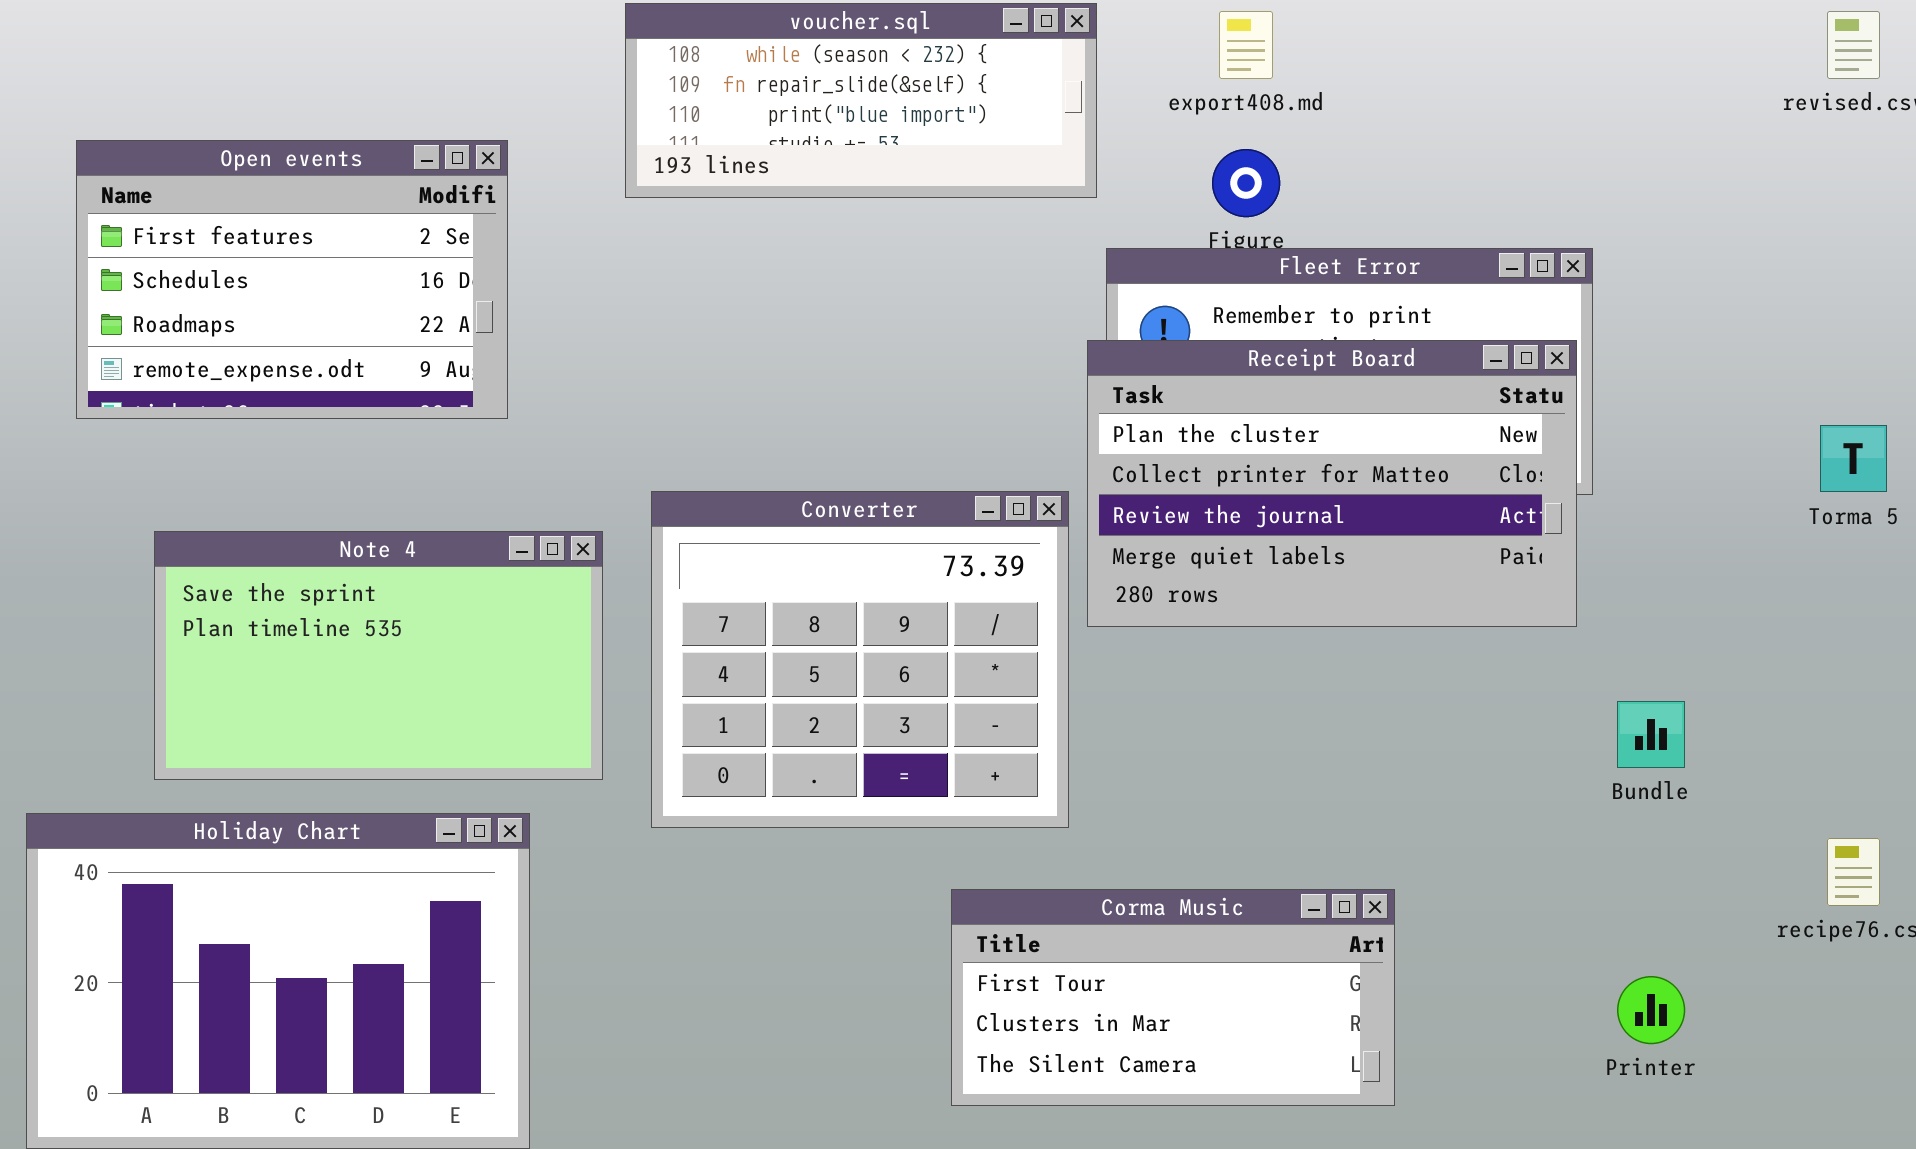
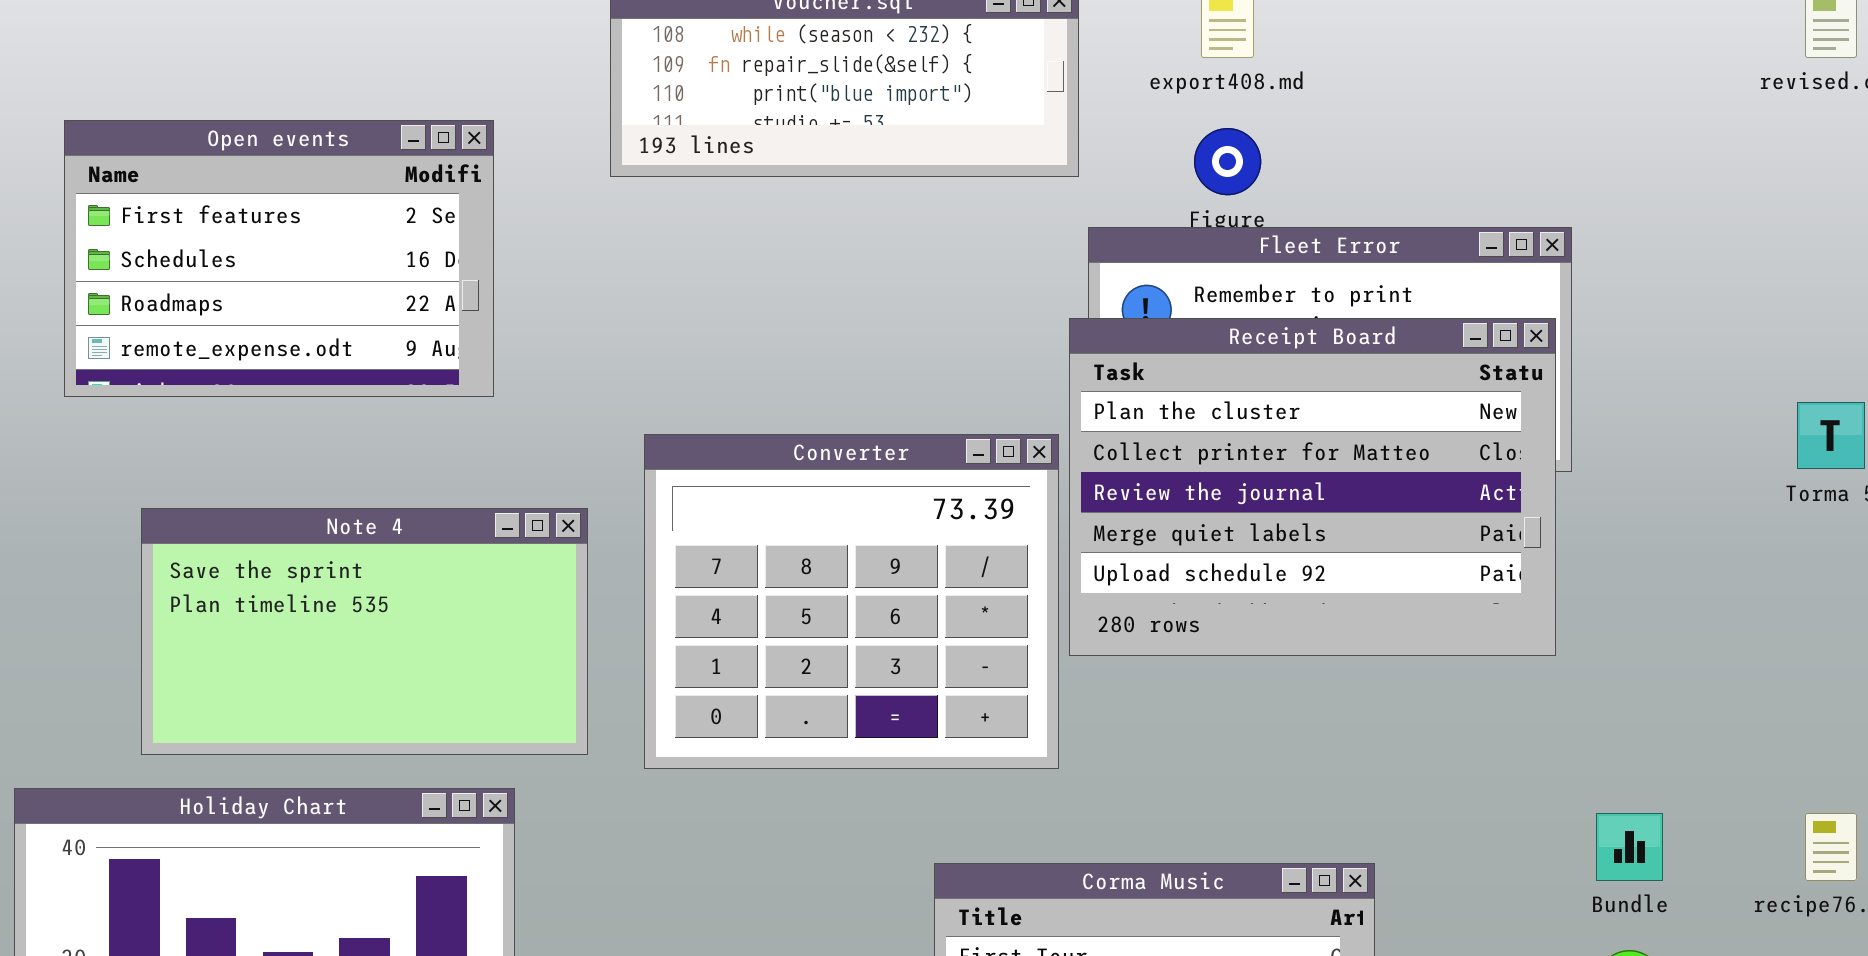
Receipt Board: [1087,340,1577,627] -> [1069,318,1556,656], resized
Converter: [651,491,1069,828] -> [644,434,1059,769], moved
Bundle: [1617,701,1685,768] -> [1596,813,1663,881], moved

